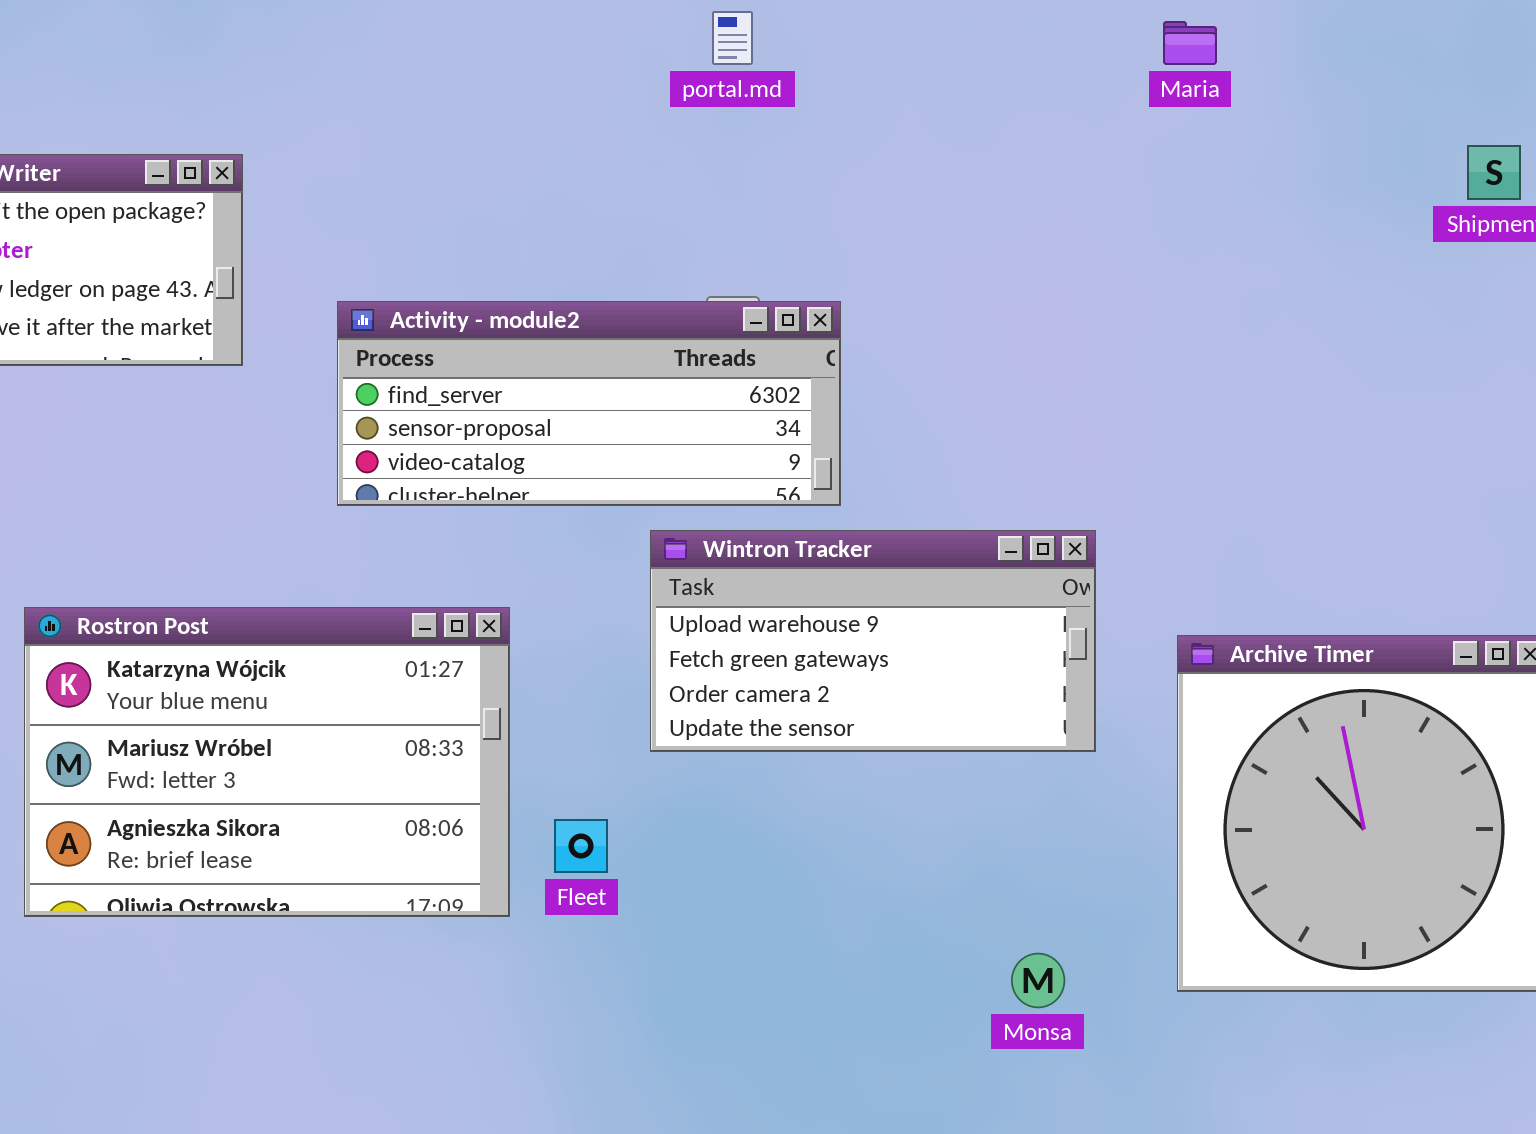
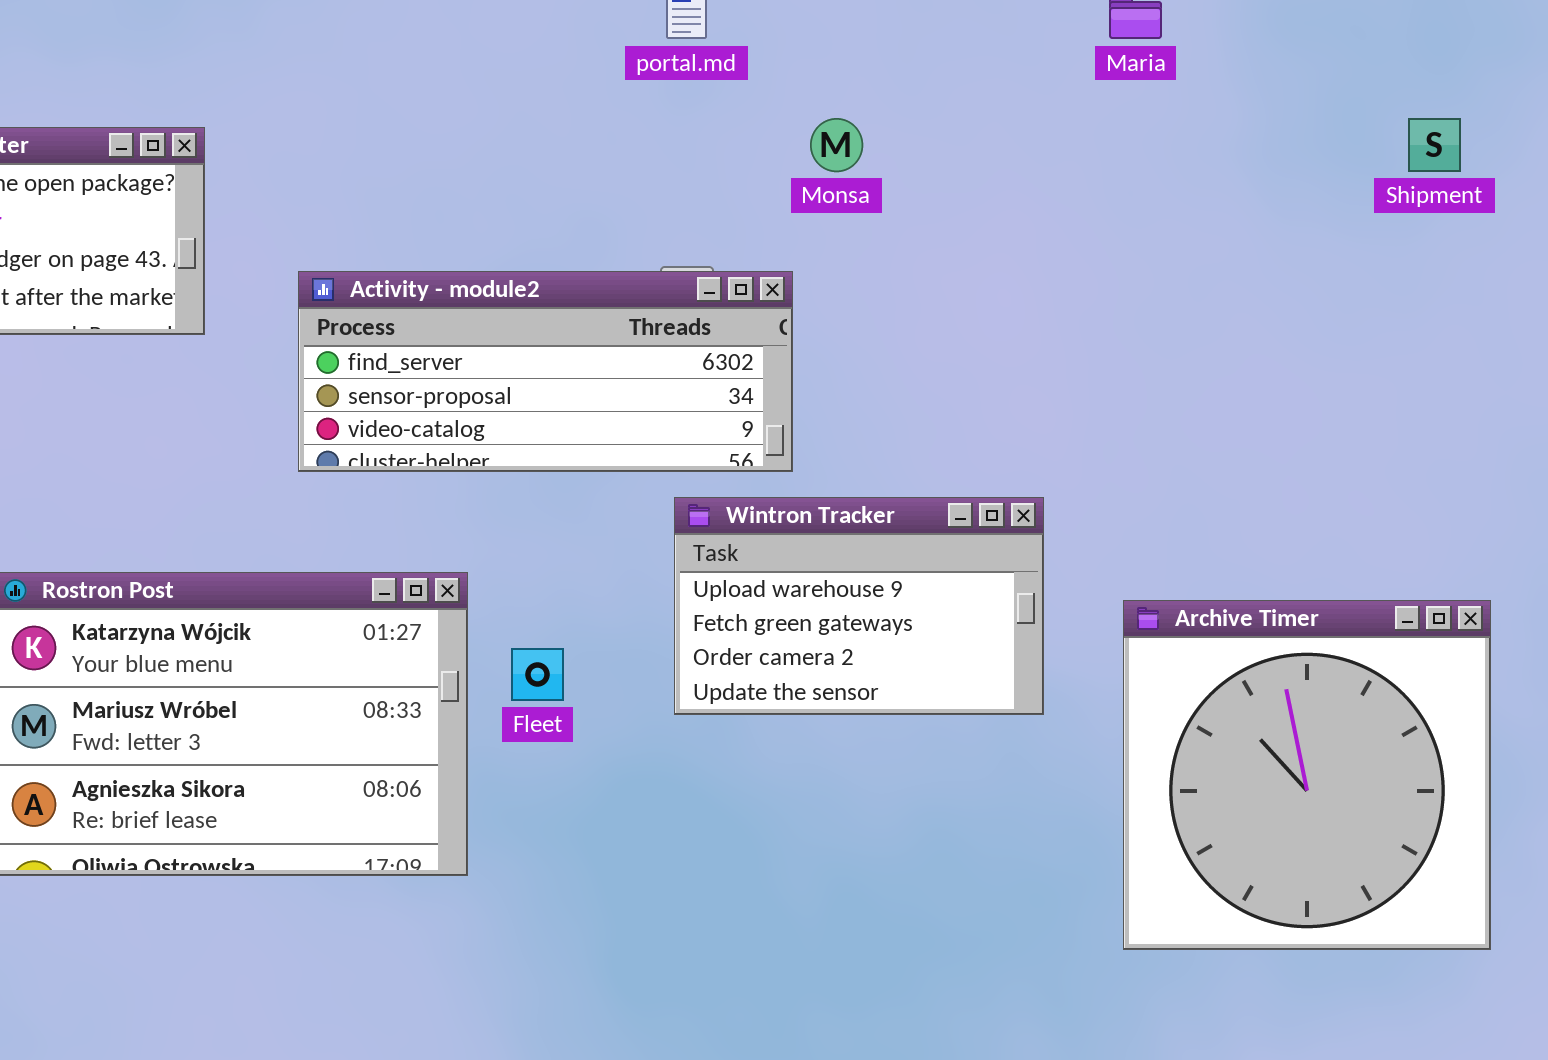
Wintron Tracker: [650,530,1096,752] -> [674,497,1044,715], resized
Fleet: [554,819,608,873] -> [511,648,564,701], moved
Monsa: [1011,953,1065,1008] -> [810,118,863,172], moved

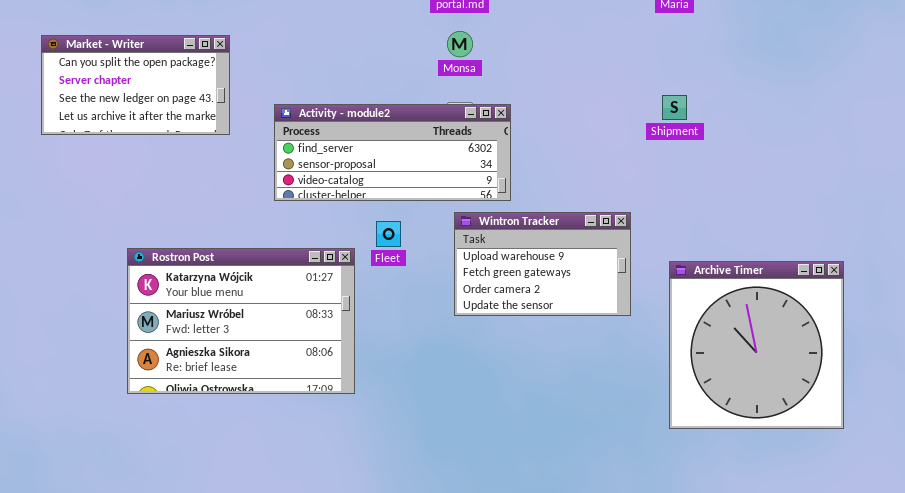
Monsa: [810,118,863,172] -> [447,31,473,57], moved
Shipment: [1408,118,1461,172] -> [662,95,687,120], moved
Fleet: [511,648,564,701] -> [376,221,401,247], moved

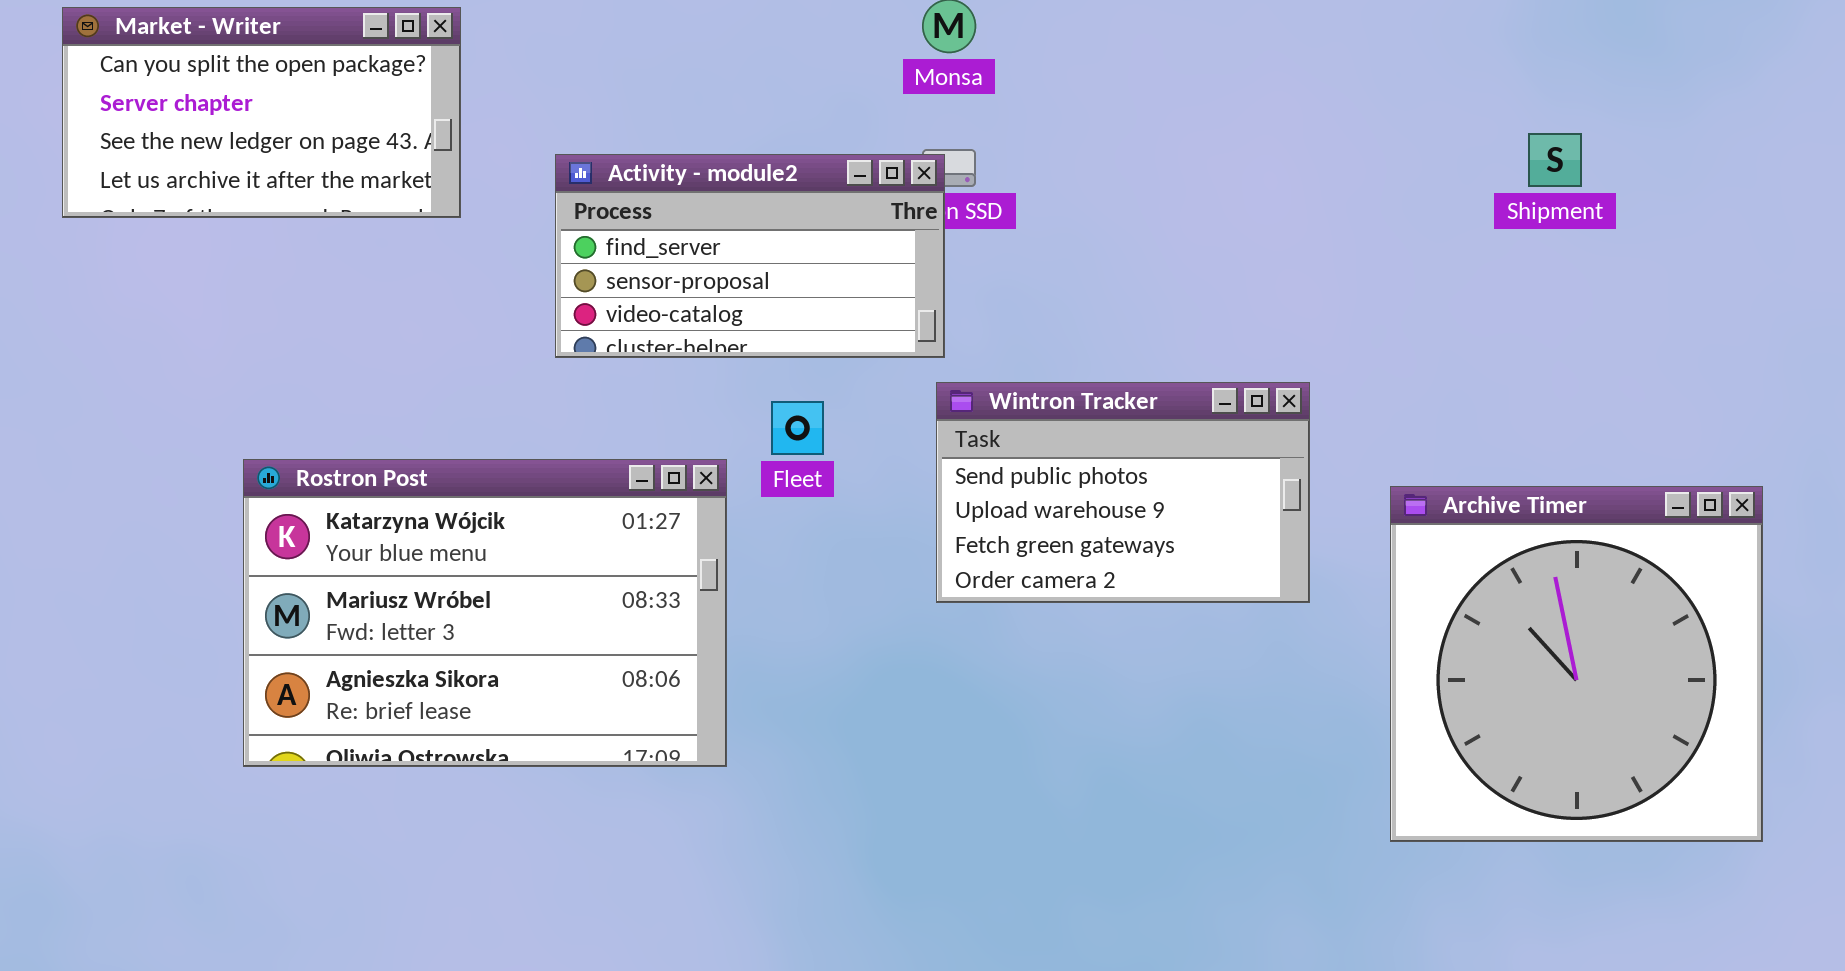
Shipment: [662,95,687,120] -> [1528,133,1582,187], moved
Activity - module2: [274,104,511,201] -> [555,154,945,358], resized
Wintron Tracker: [454,212,631,316] -> [936,382,1310,603], scrolled up 1 row

